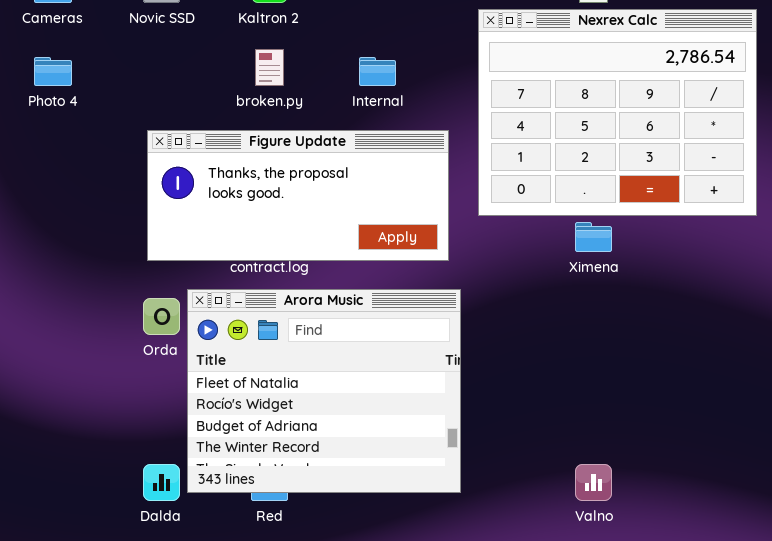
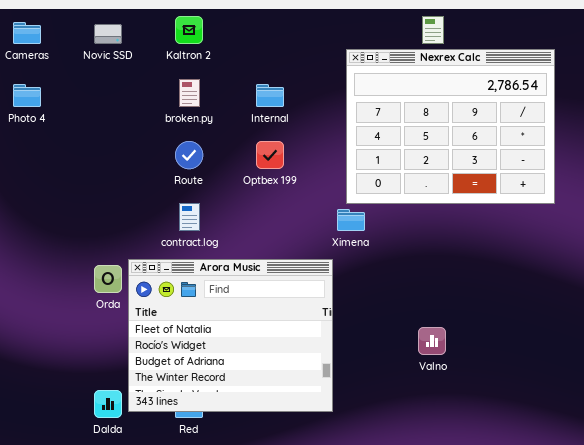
Figure Update: [147,130,449,261] -> none, closed
Ximena: [575,222,612,252] -> [337,209,365,231], moved
Valno: [575,464,612,501] -> [418,327,446,355], moved

